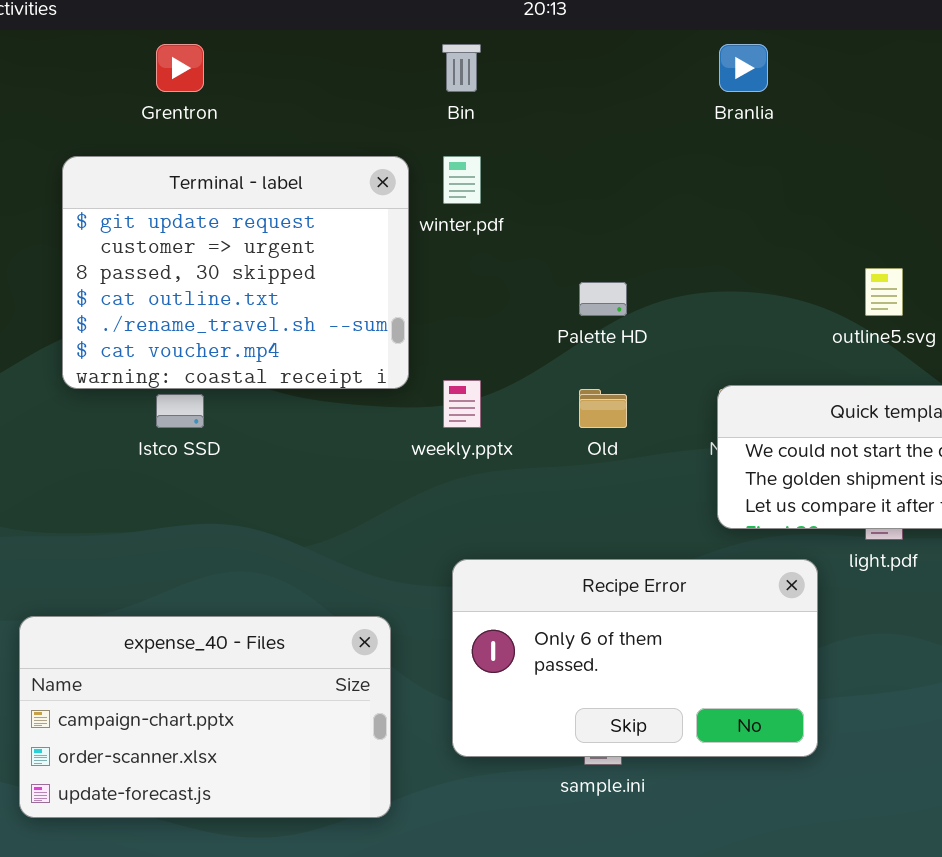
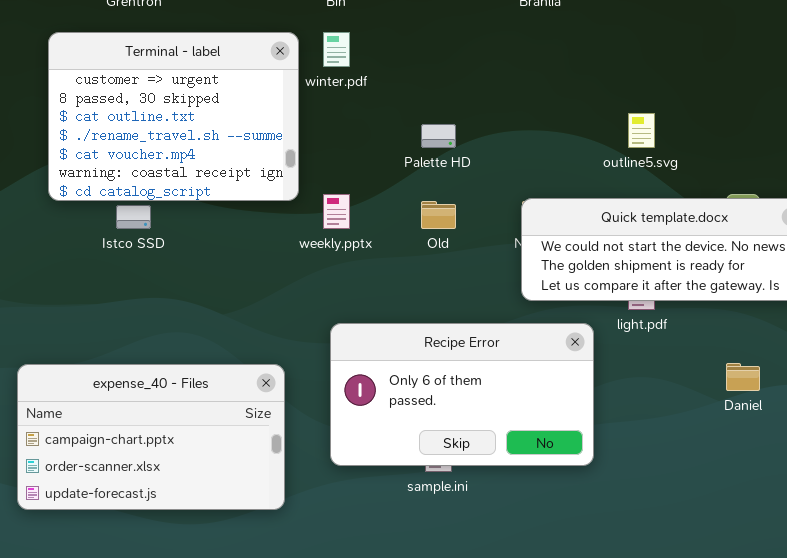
Terminal - label: [62,156,409,389] -> [48,32,299,201], scrolled down 1 row

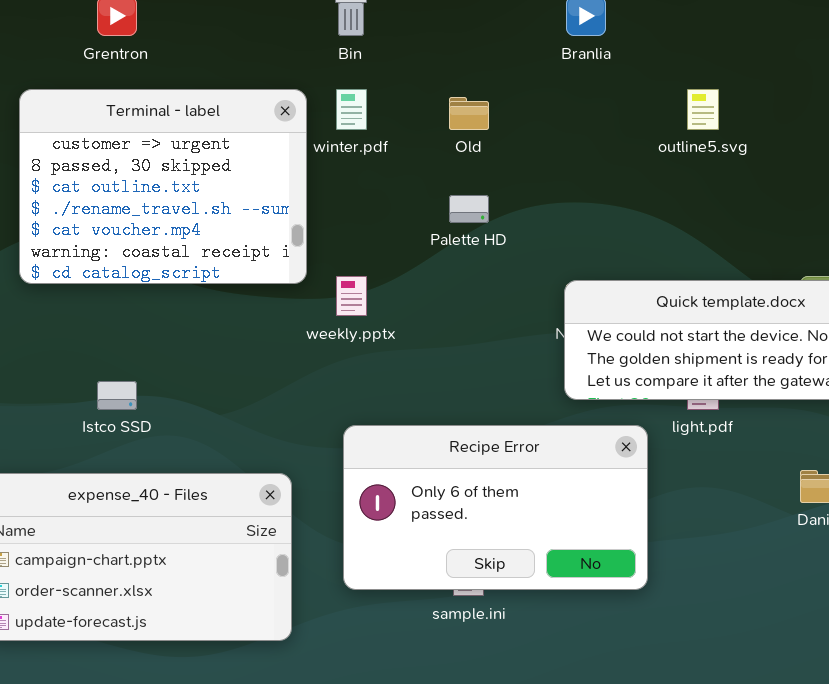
outline5.svg: [628,113,655,148] -> [687,89,719,130], moved
Old: [421,201,456,229] -> [449,97,489,130], moved
Istco SSD: [116,205,151,229] -> [97,381,137,410], moved

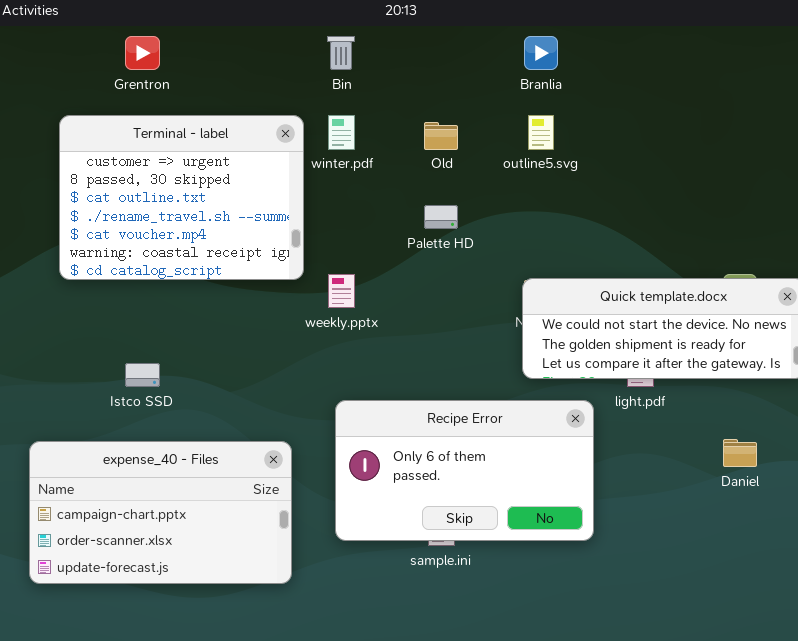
outline5.svg: [687,89,719,130] -> [528,115,554,150], moved

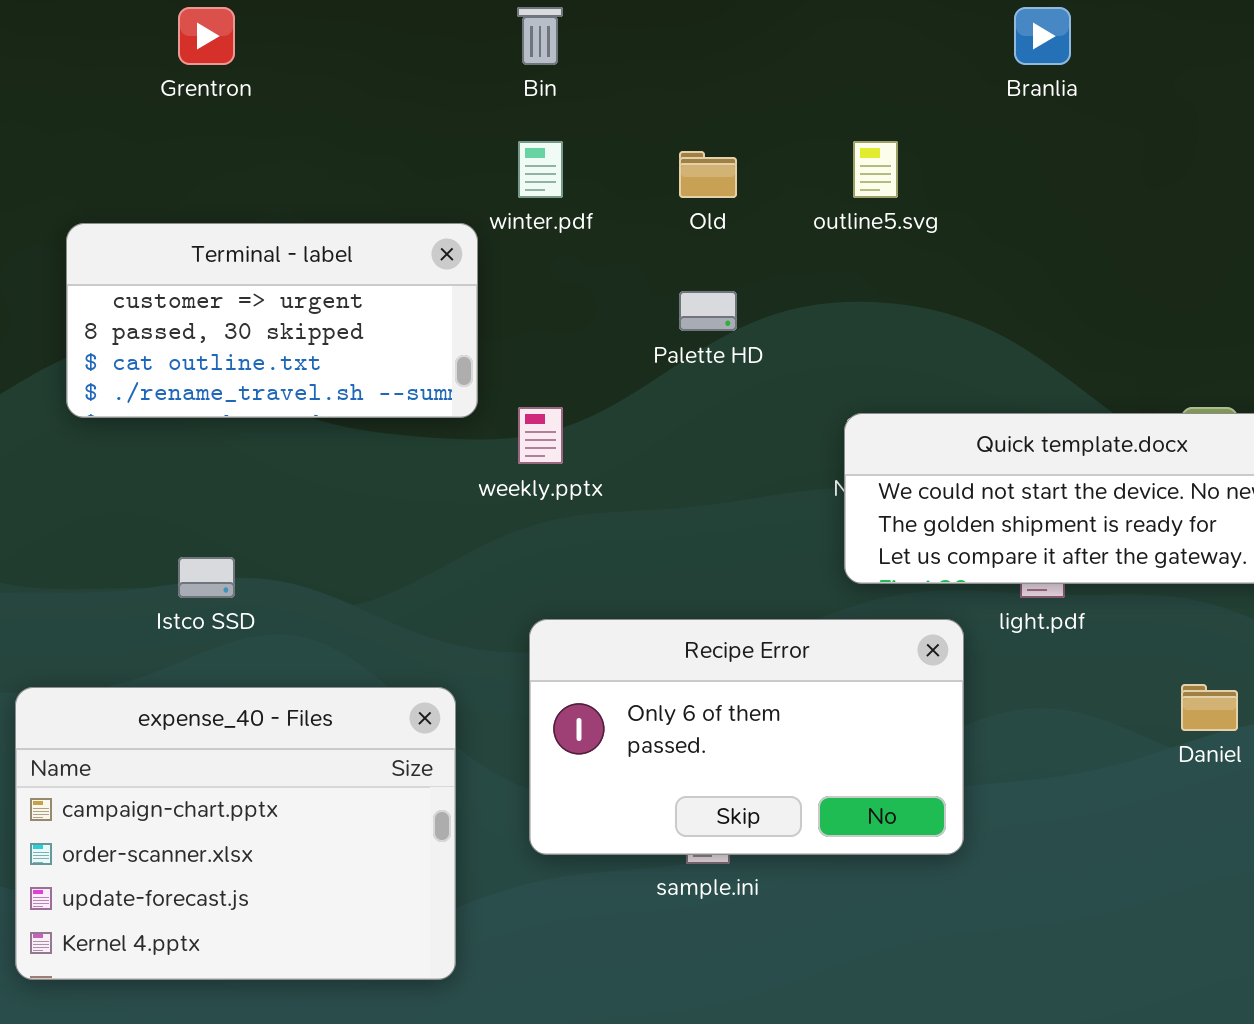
Branlia: [524,36,558,70] -> [1014,7,1071,65], moved
Terminal - label: [59,115,304,280] -> [66,223,478,418], resized
expense_40 - Files: [29,441,292,584] -> [15,687,456,980], resized

